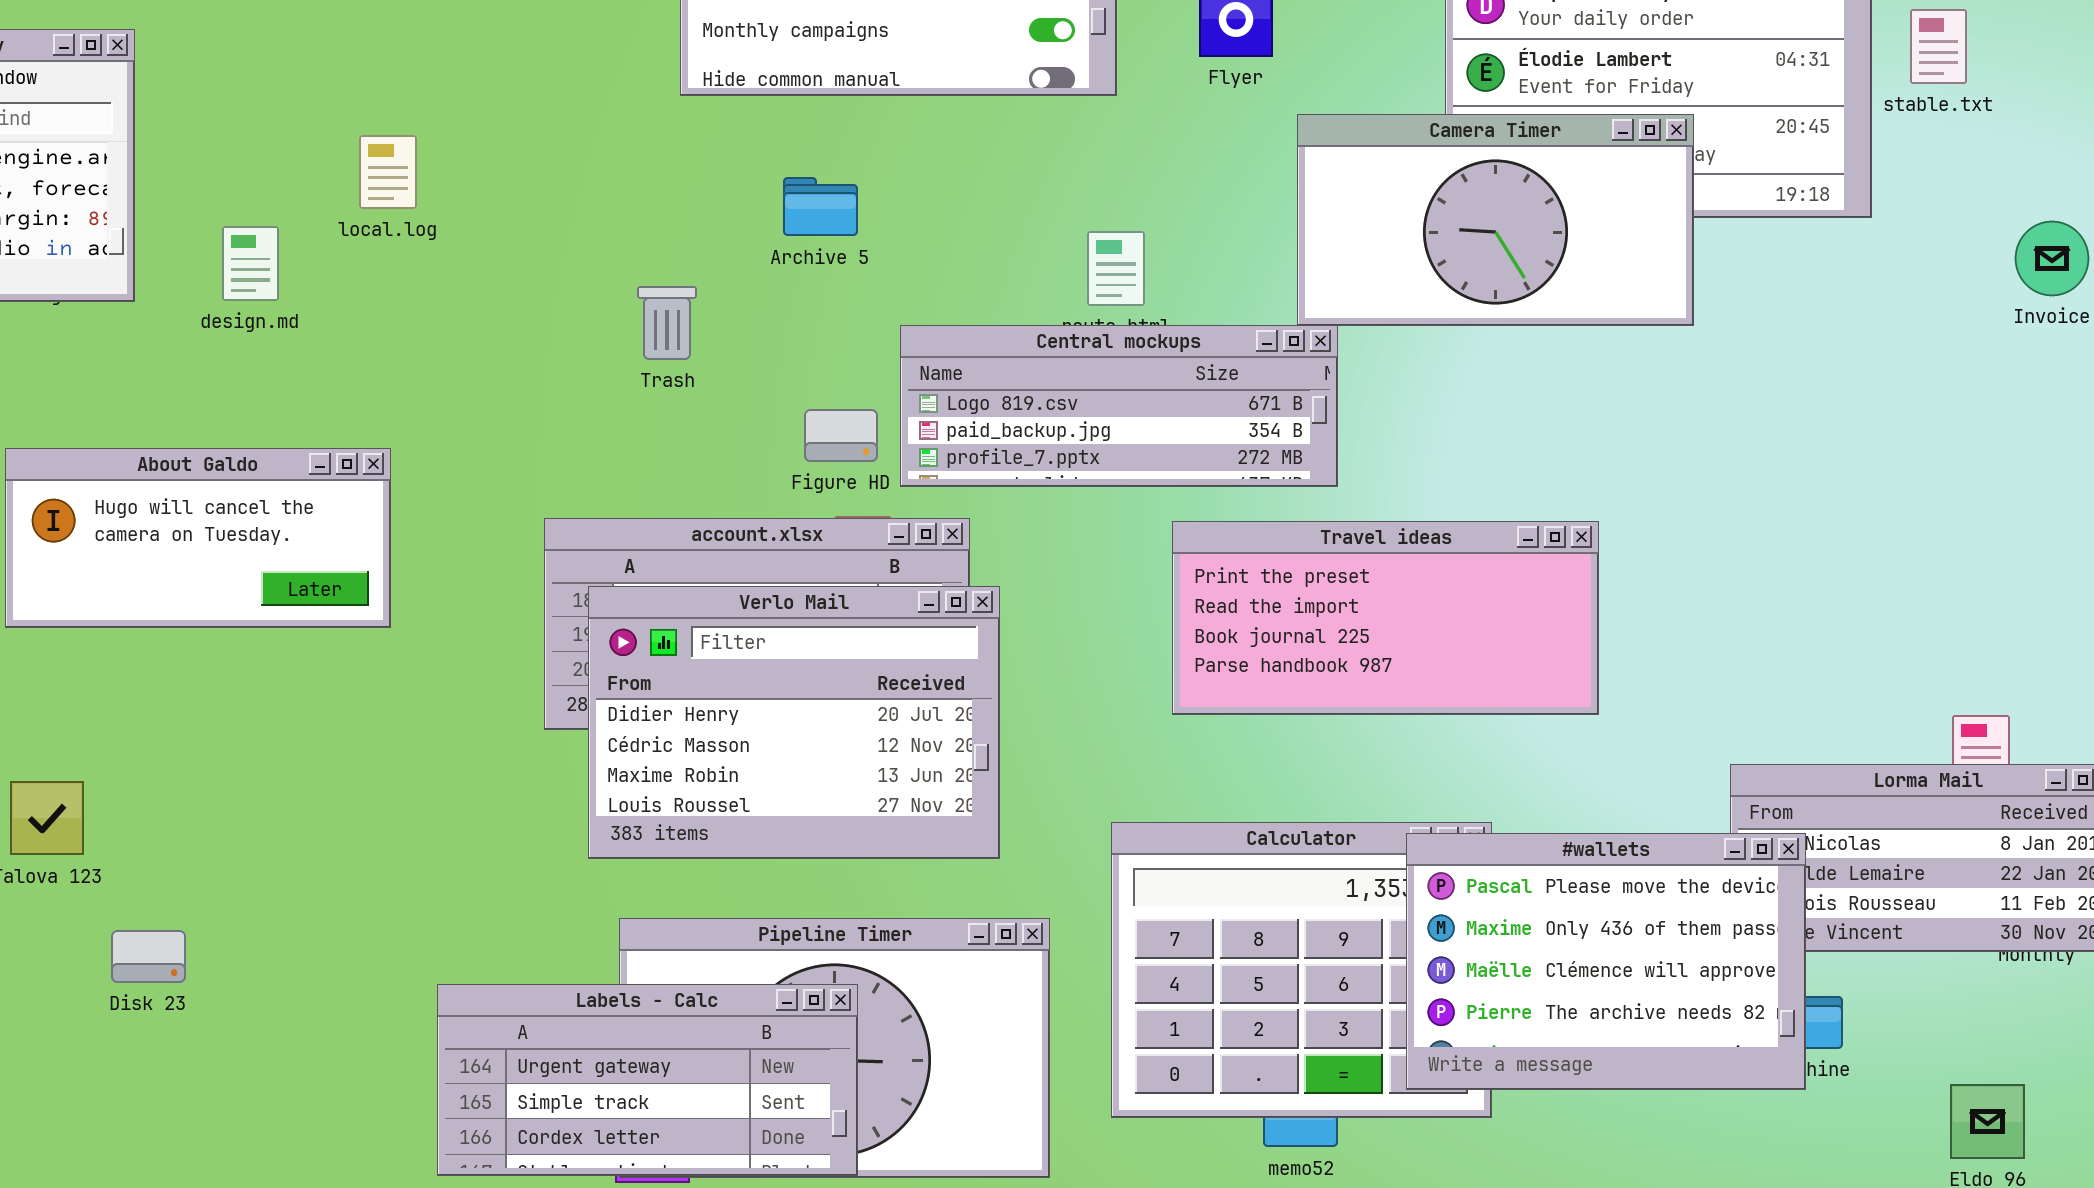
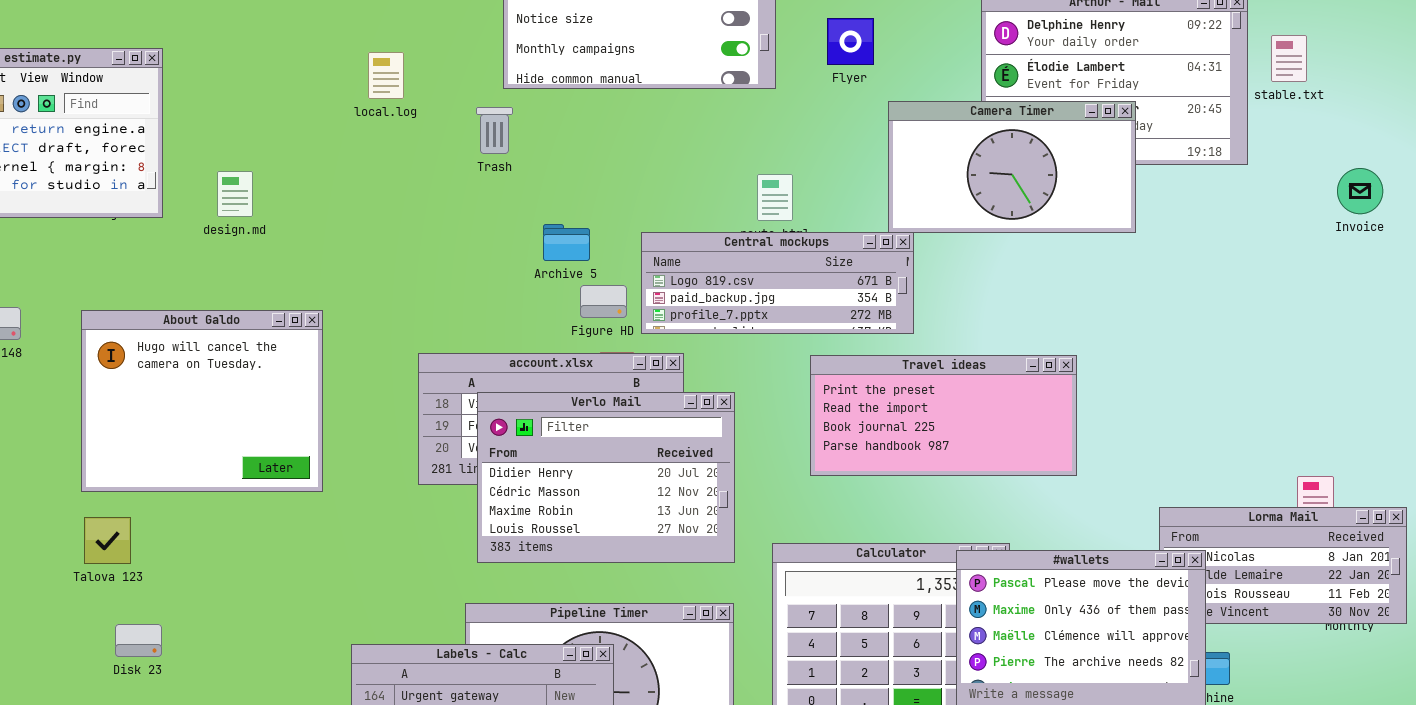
local.log: [359,135,417,209] -> [368,52,404,99], moved
Archive 5: [783,177,858,236] -> [543,224,590,261], moved
Trash: [637,286,697,360] -> [476,107,513,154], moved
About Galdo: [5,448,391,628] -> [81,310,323,492], resized
Verlo Mail: [588,586,1000,859] -> [477,392,735,563], moved
Disk 23: [111,930,186,983] -> [115,624,162,657], moved

